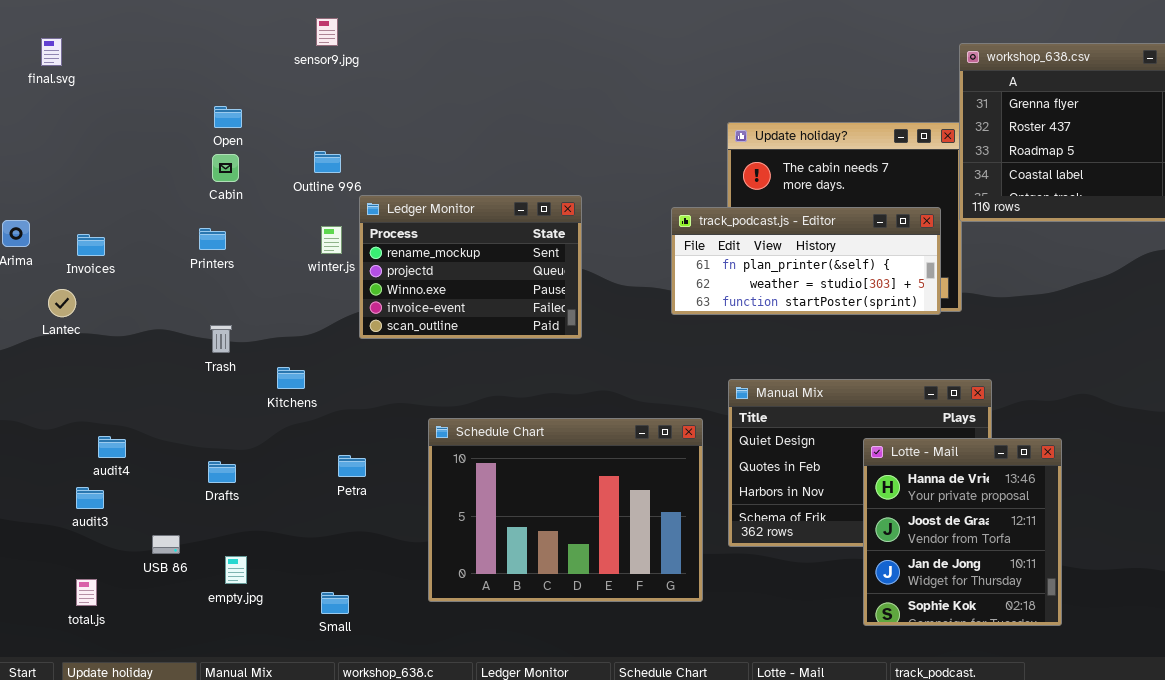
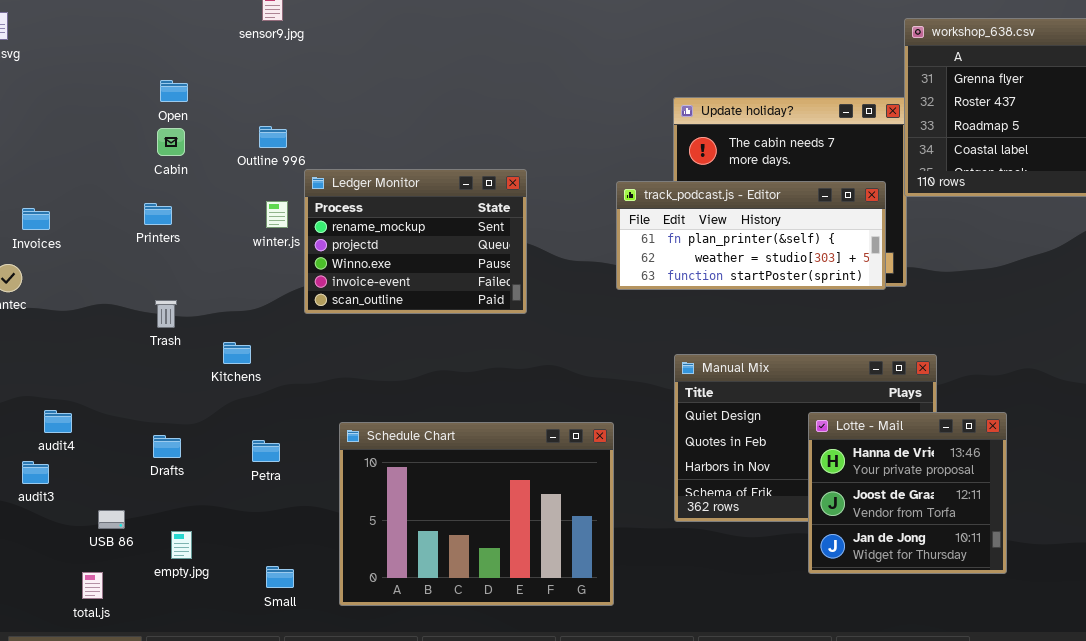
Schedule Chart: [428,418,703,602] -> [339,422,614,606], moved
Lotte - Mail: [863,438,1062,626] -> [808,412,1007,574], resized
Petra: [338,455,366,477] -> [252,440,280,462], moved
total.js: [76,579,97,606] -> [82,572,103,599], moved

